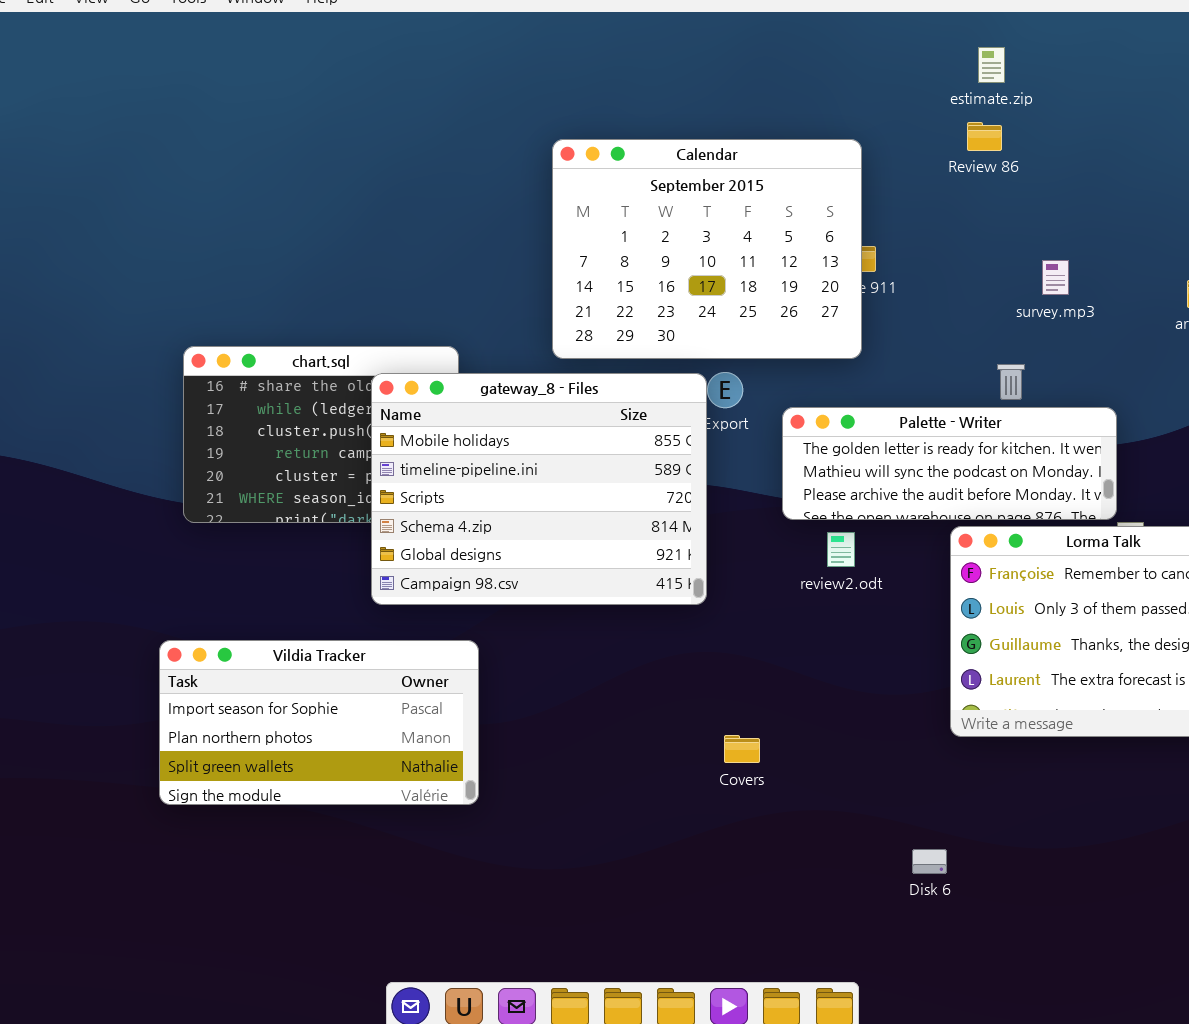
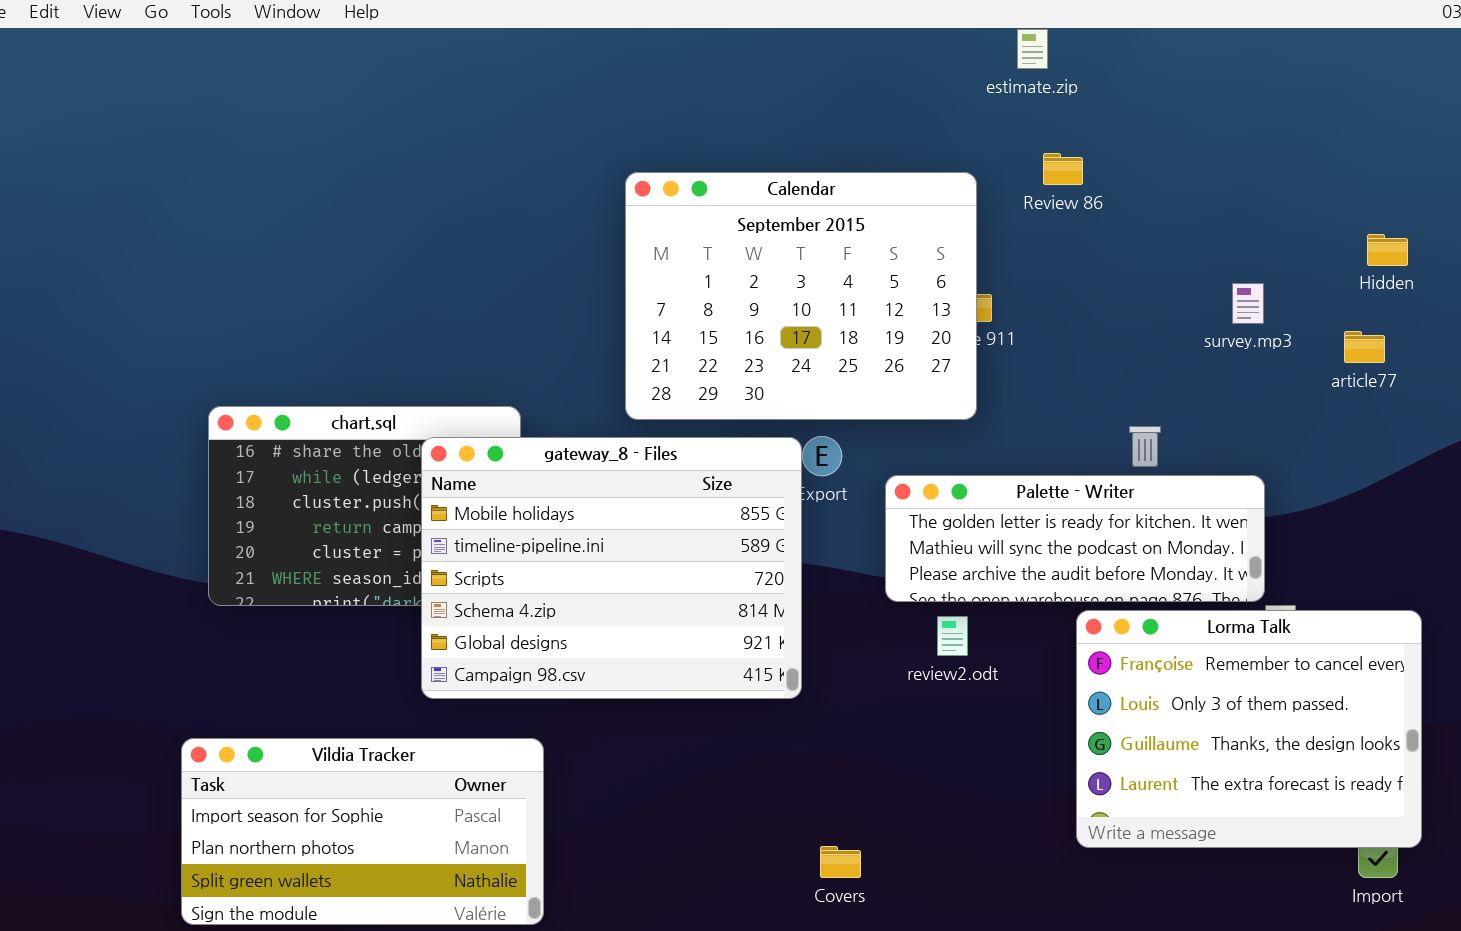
estimate.zip: [978,47,1005,83] -> [1017,29,1048,69], moved
Review 86: [967,122,1002,151] -> [1043,153,1083,185], moved
survey.mp3: [1042,260,1069,295] -> [1232,283,1264,324], moved

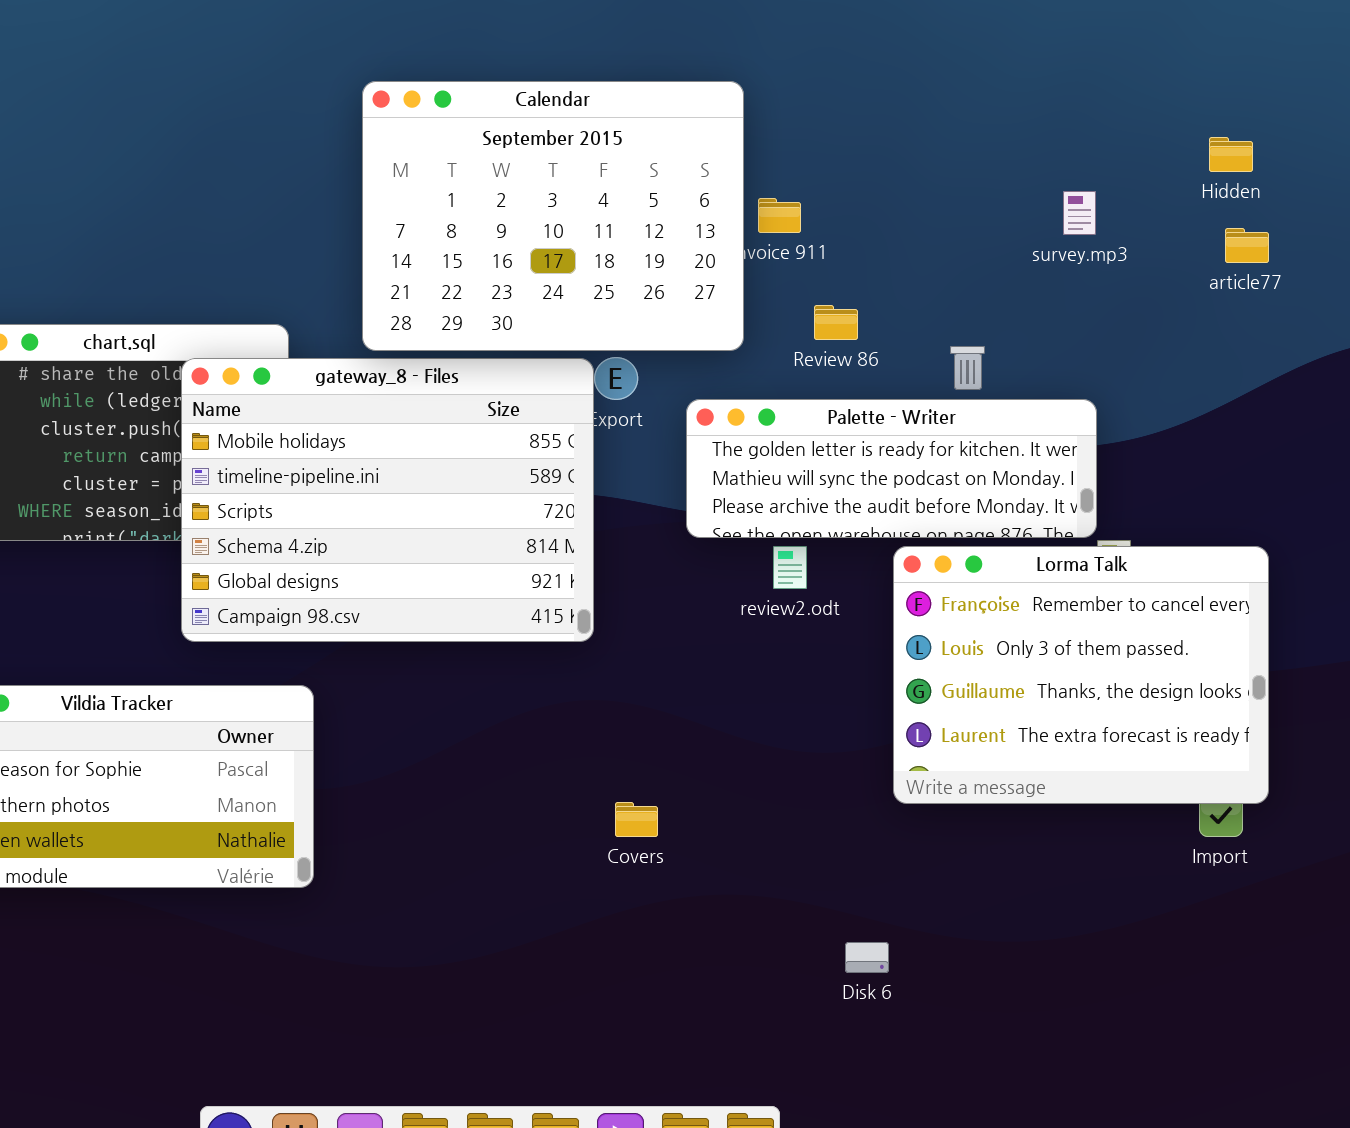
Review 86: [1043,153,1083,185] -> [814,305,858,340], moved
Calendar: [625,172,977,420] -> [362,81,744,351], moved
article77: [1344,331,1385,363] -> [1225,228,1269,263], moved
review2.odt: [937,616,968,656] -> [773,546,807,589], moved

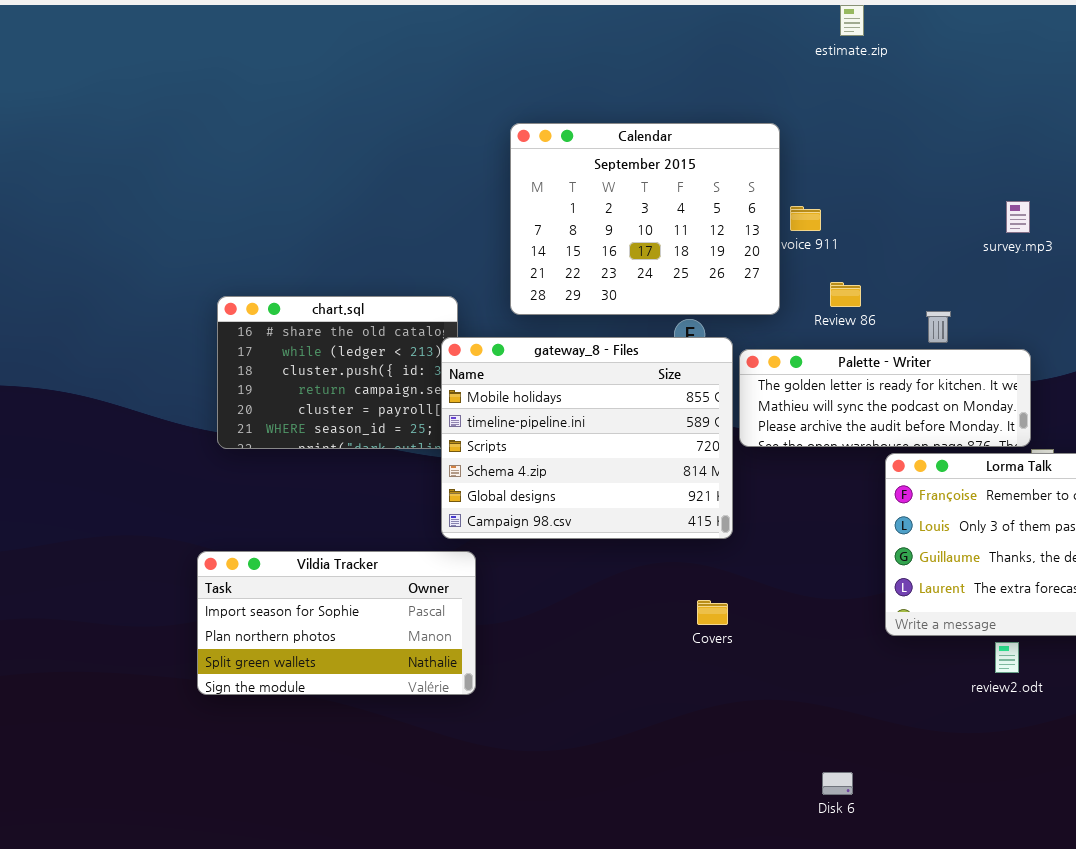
gateway_8 - Files: [181,358,594,642] -> [441,337,733,539], moved
review2.odt: [773,546,807,589] -> [995,642,1019,673], moved
Covers: [615,802,658,837] -> [697,600,728,625], moved
Disk 6: [845,942,889,973] -> [822,772,853,795], moved

